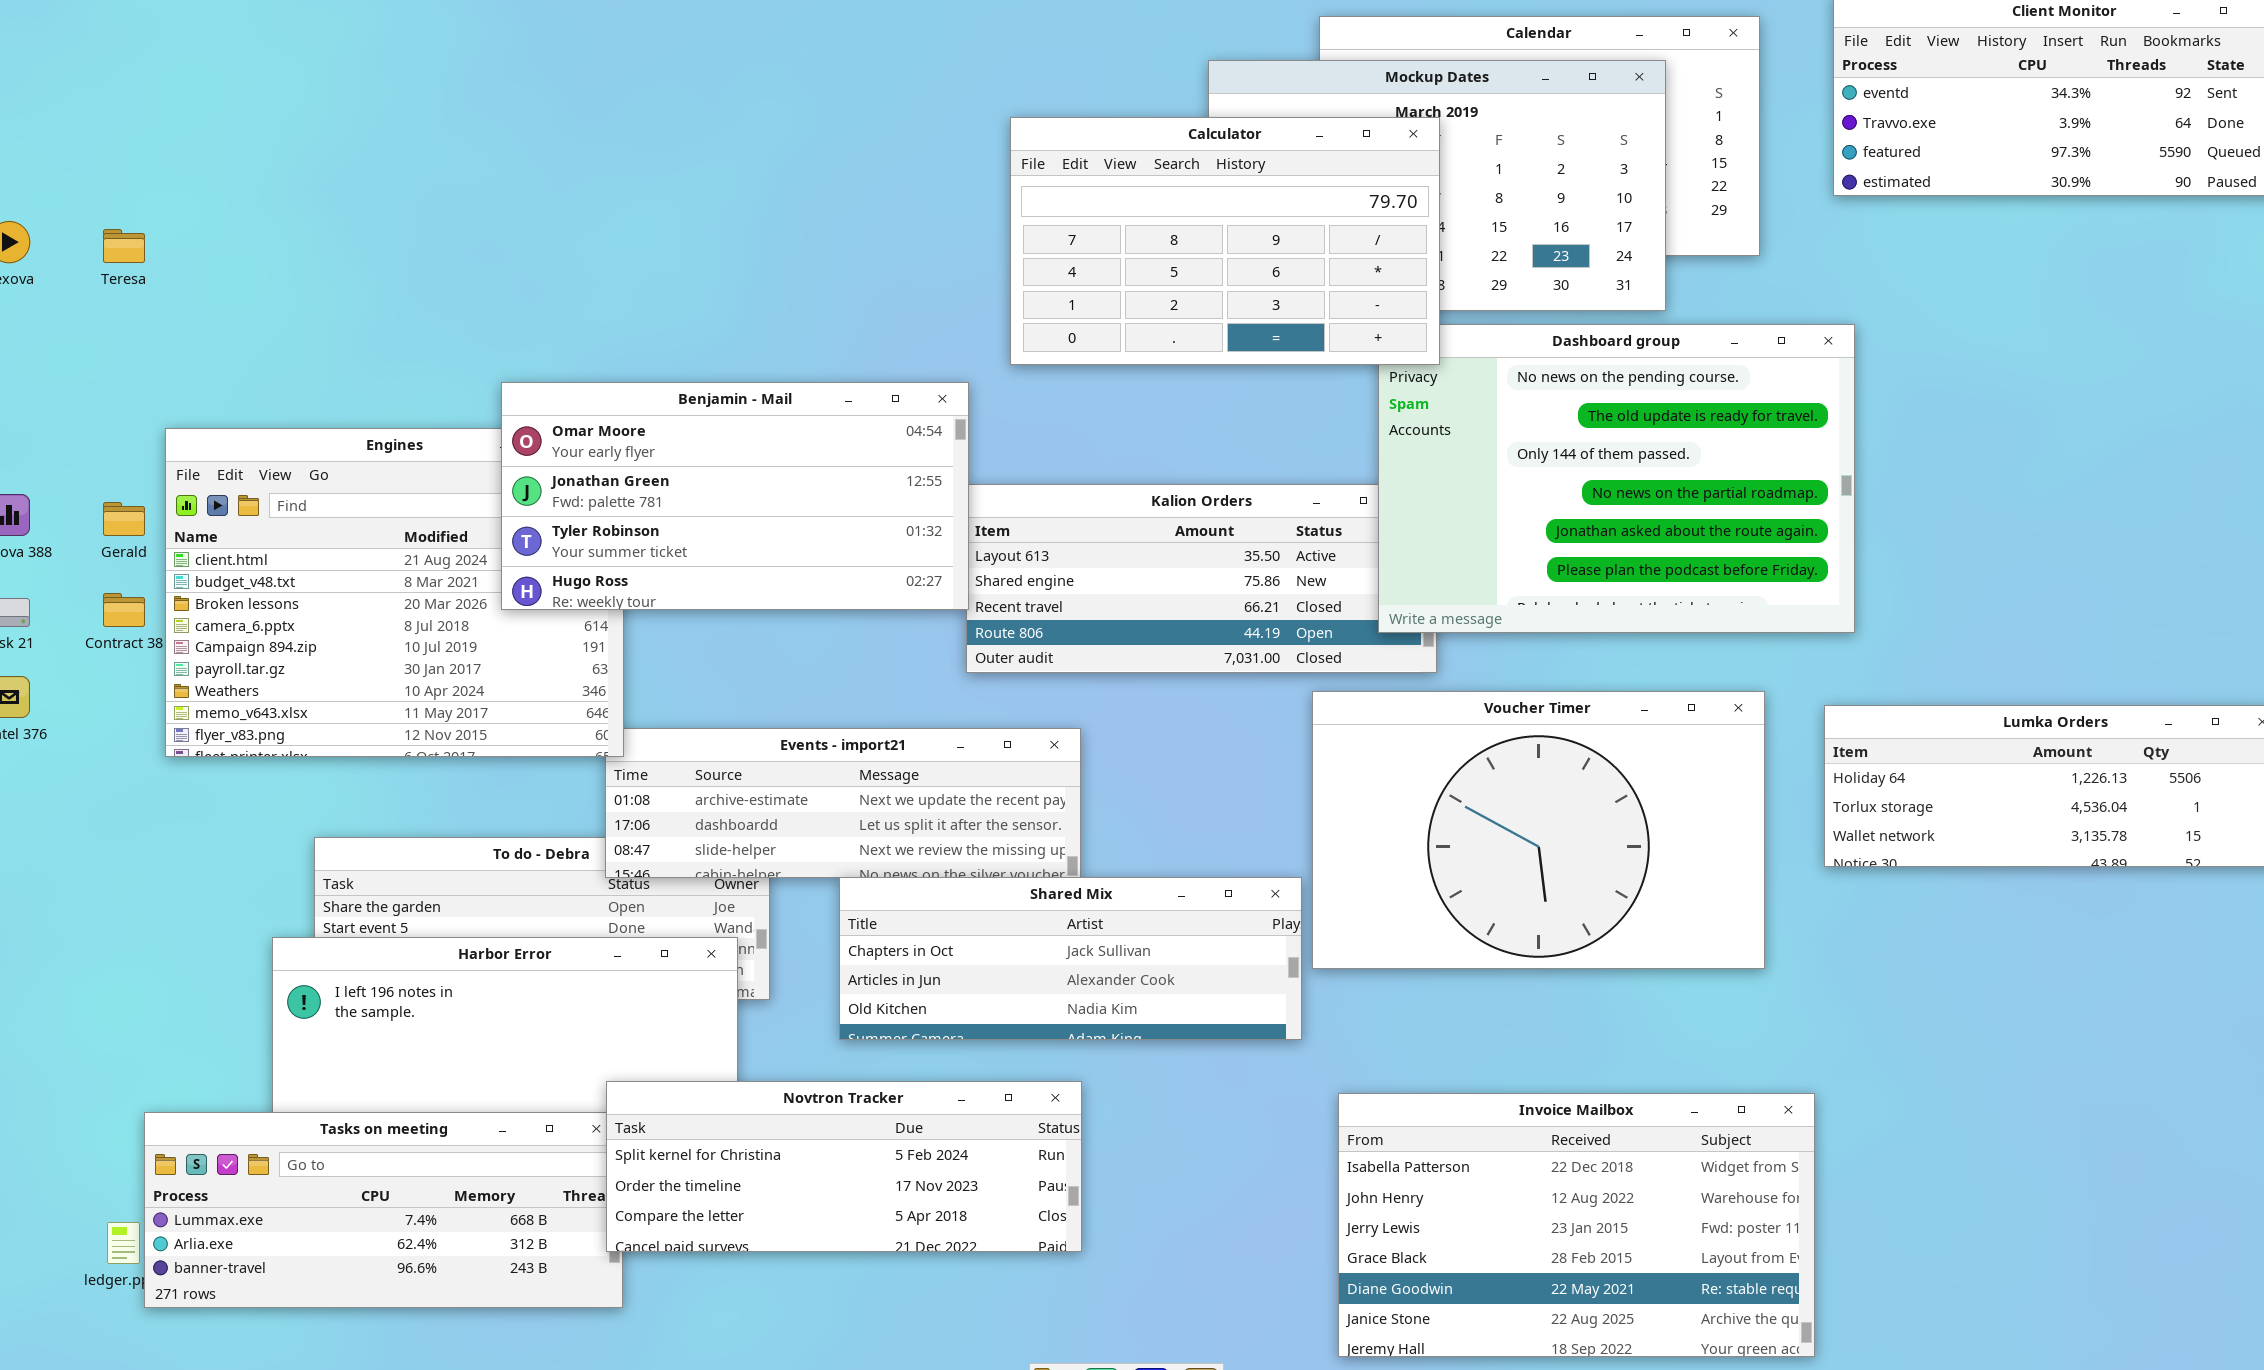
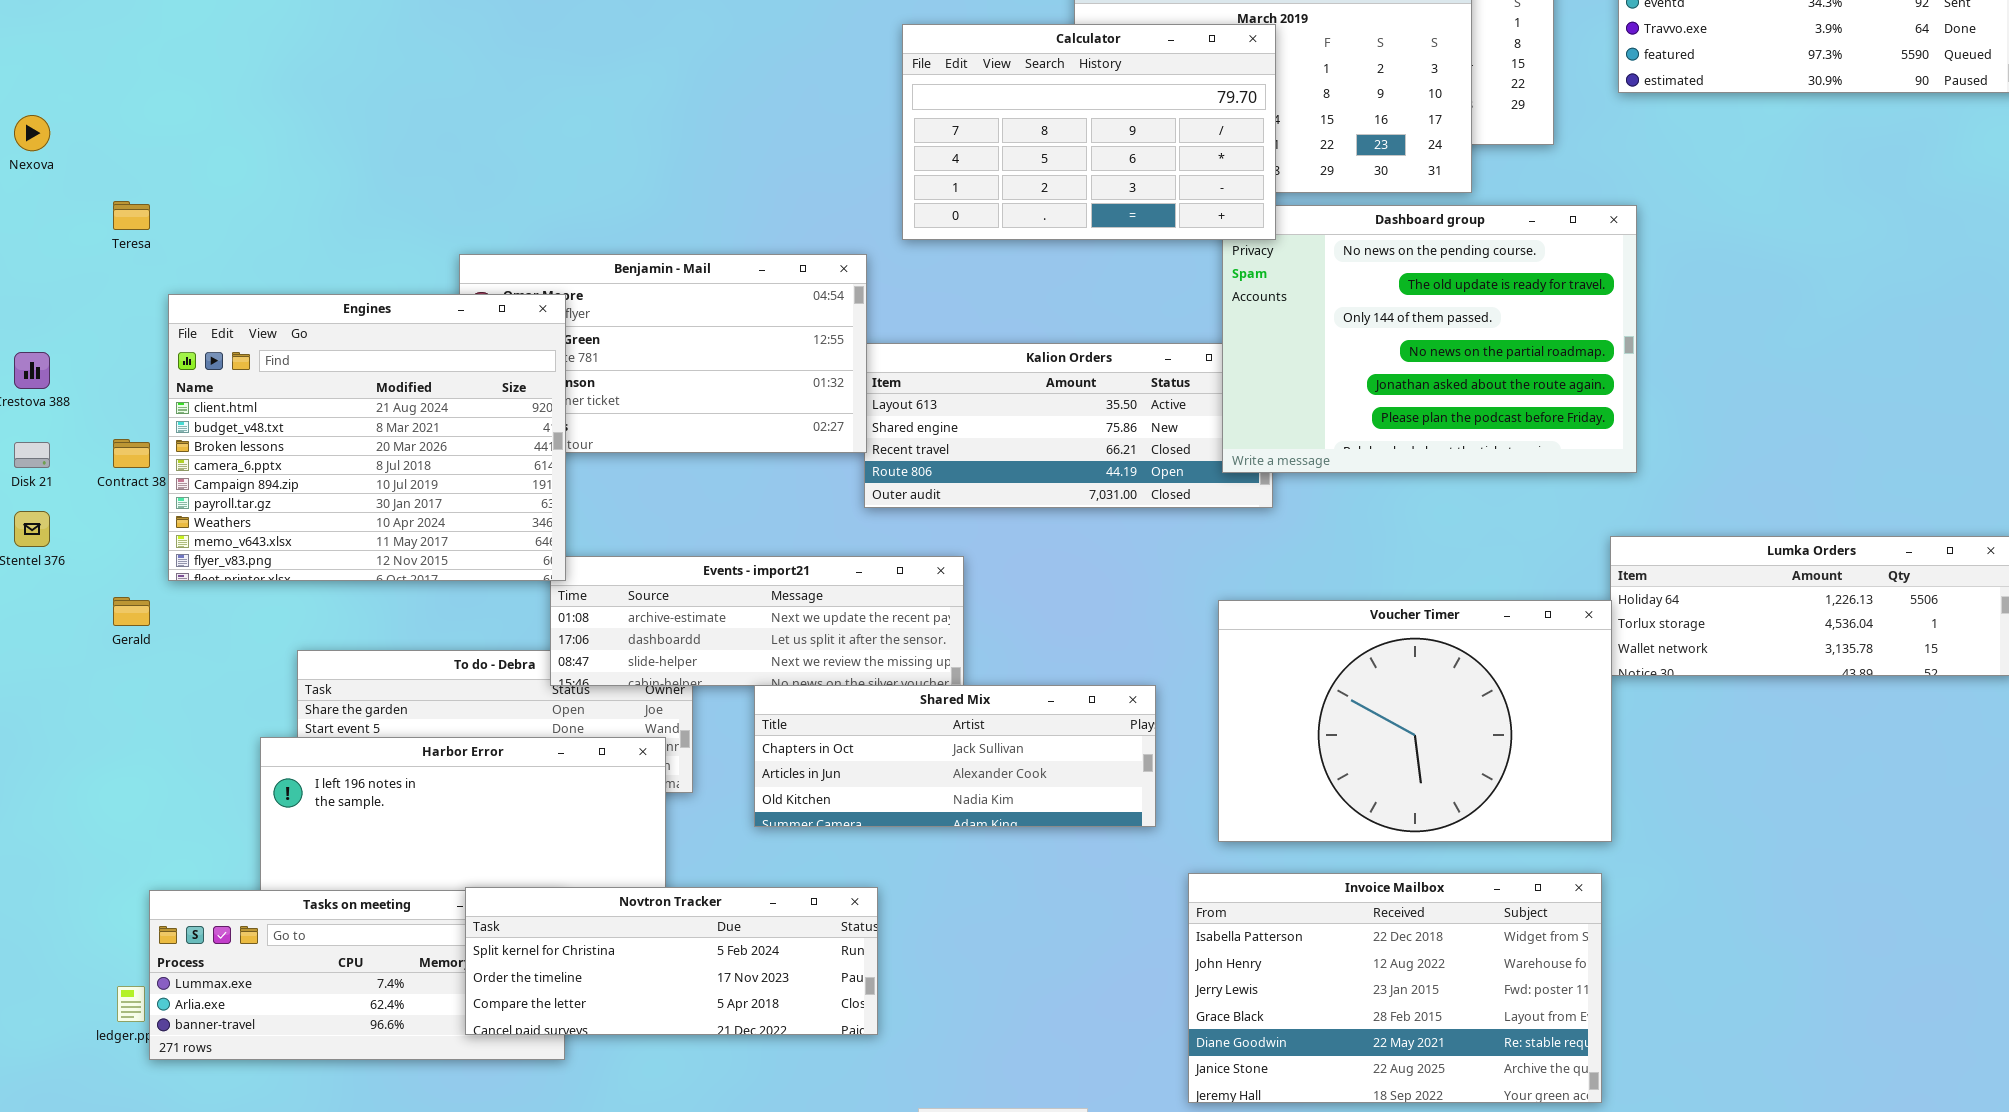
Teresa: [103,229,145,263] -> [113,201,150,230], moved
Engines: [165,428,624,757] -> [168,294,566,581], raised
Gerald: [103,502,145,536] -> [113,597,150,626], moved
Voucher Timer: [1312,691,1765,969] -> [1218,600,1612,842], moved
Novtron Tracker: [606,1081,1082,1252] -> [465,887,878,1035], moved

